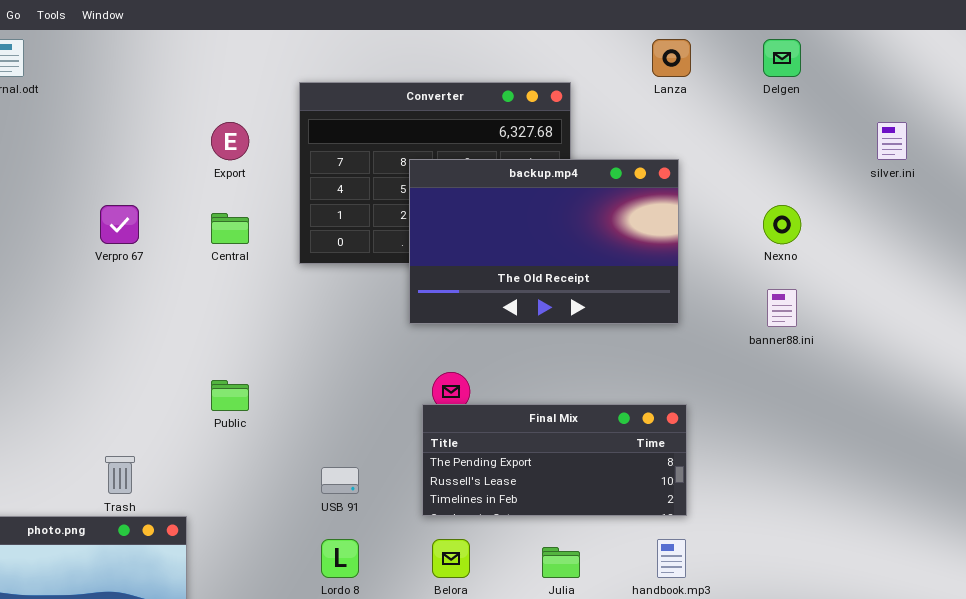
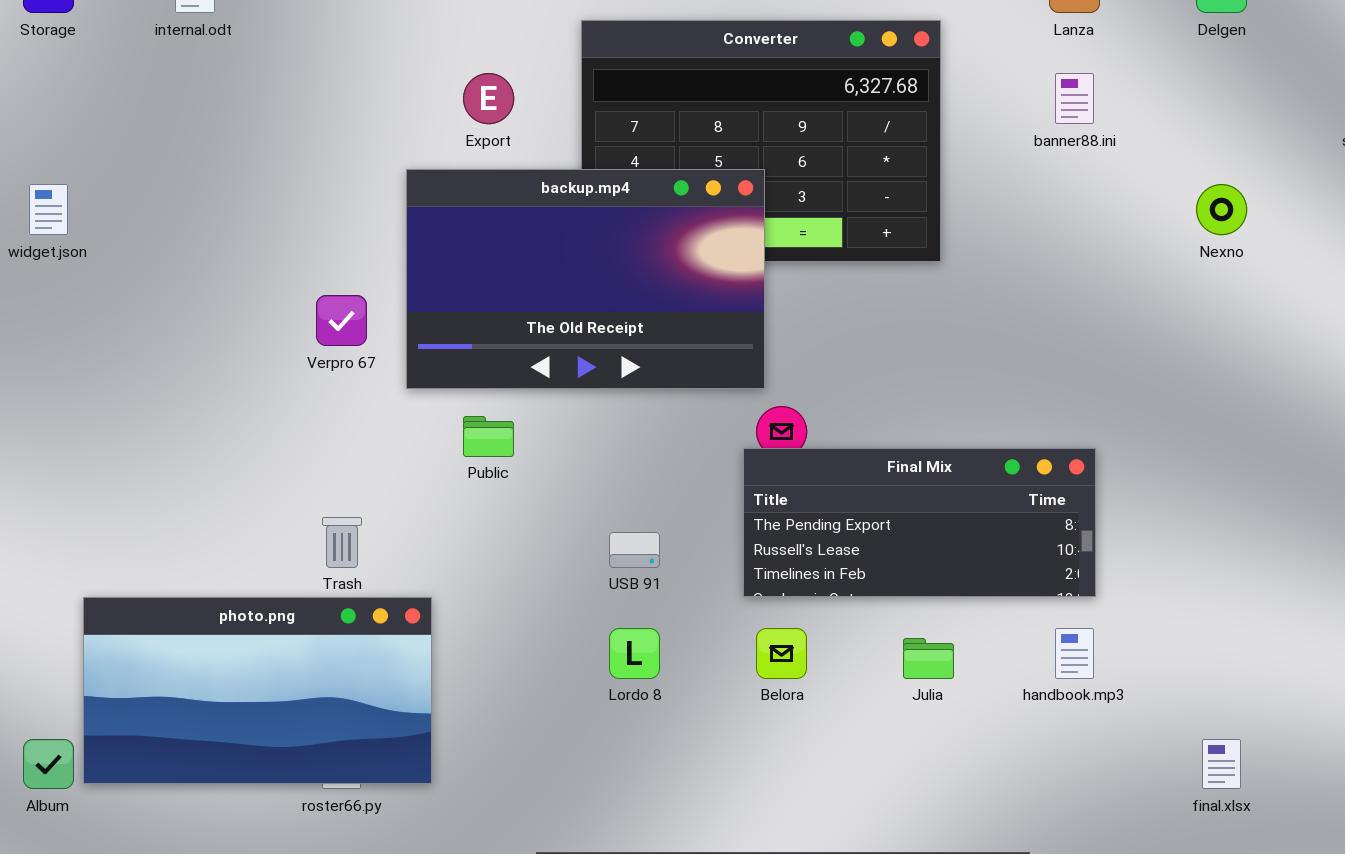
backup.mp4: [409,159,679,324] -> [406,169,765,389], moved
Verpro 67: [100,205,139,244] -> [316,295,367,346], moved
banner88.ini: [767,289,797,327] -> [1055,73,1094,124], moved

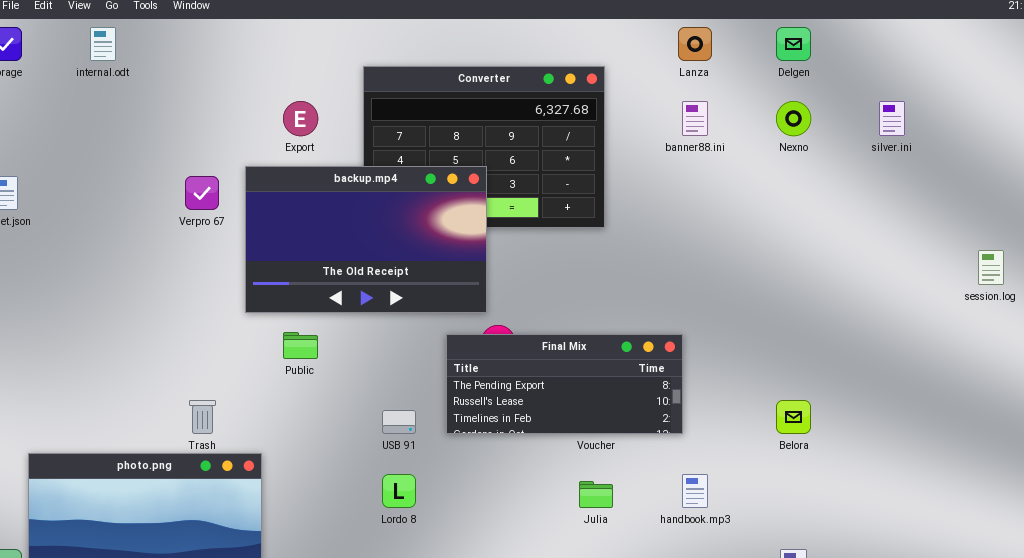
Nexno: [1196,184,1247,235] -> [776,101,811,136], moved
Verpro 67: [316,295,367,346] -> [185,176,219,210], moved
Final Mix: [743,448,1096,597] -> [446,334,683,434], moved
Belora: [756,628,807,679] -> [776,400,811,434], moved

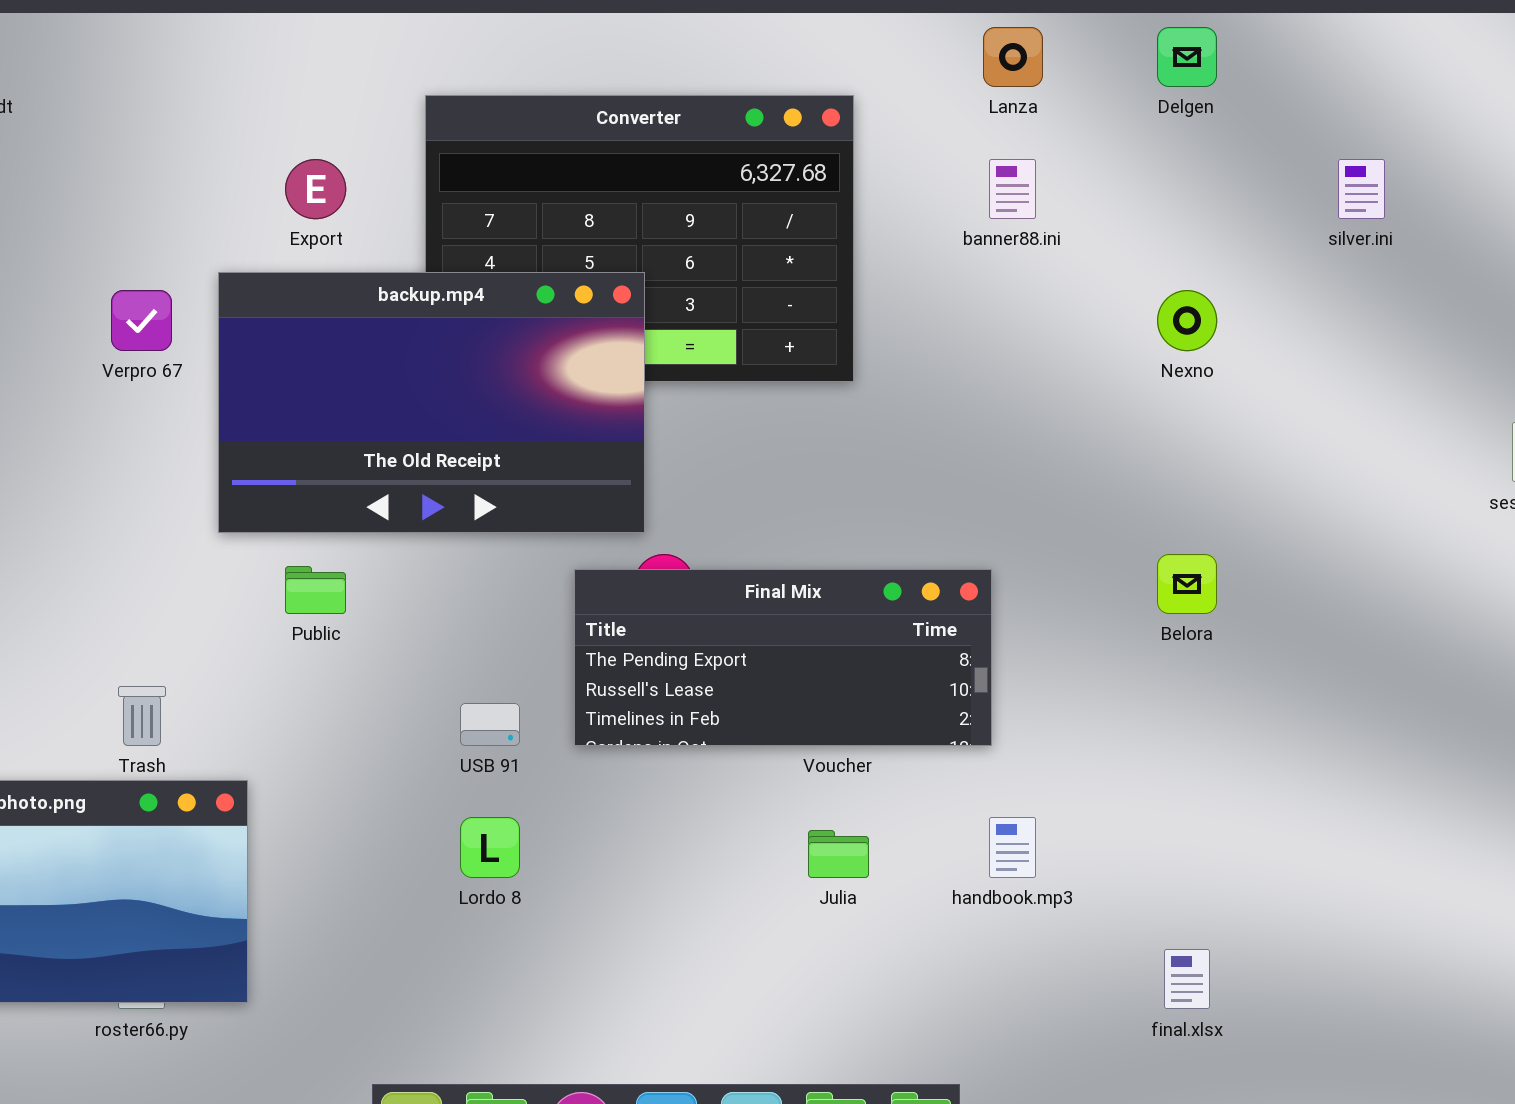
Nexno: [776,101,811,136] -> [1157,290,1217,351], moved
Belora: [776,400,811,434] -> [1157,554,1217,614], moved

